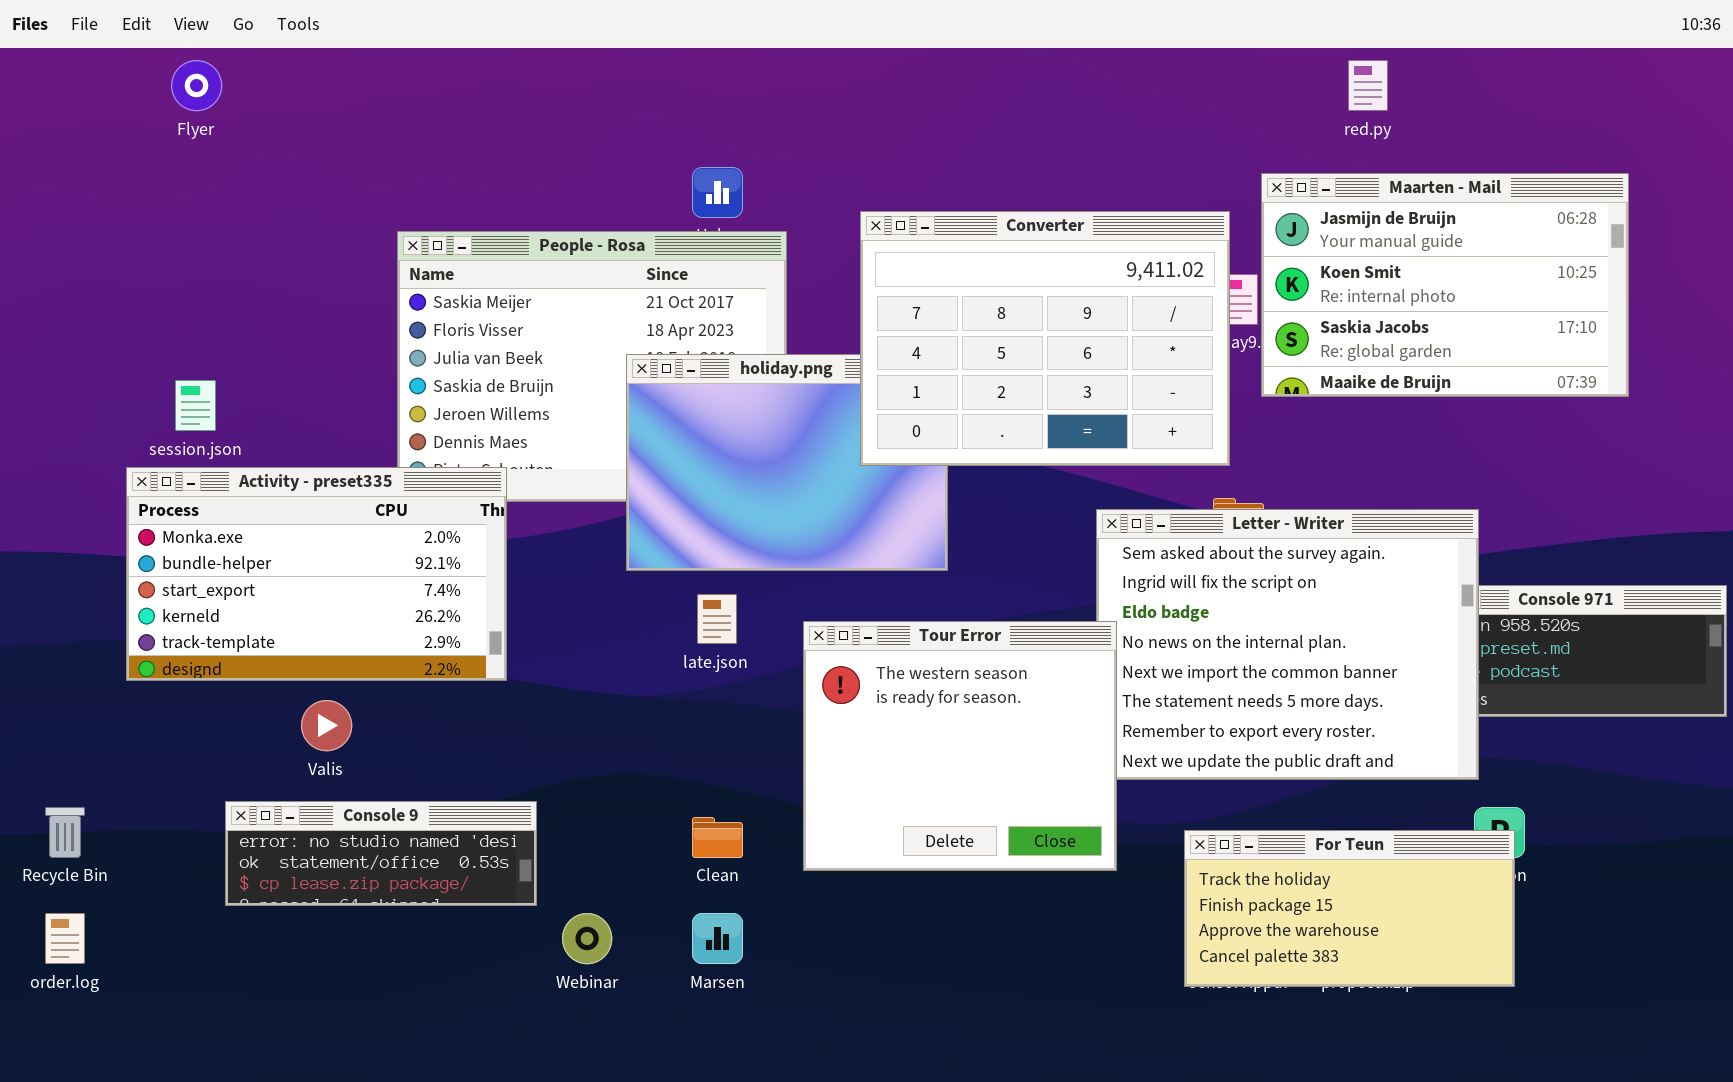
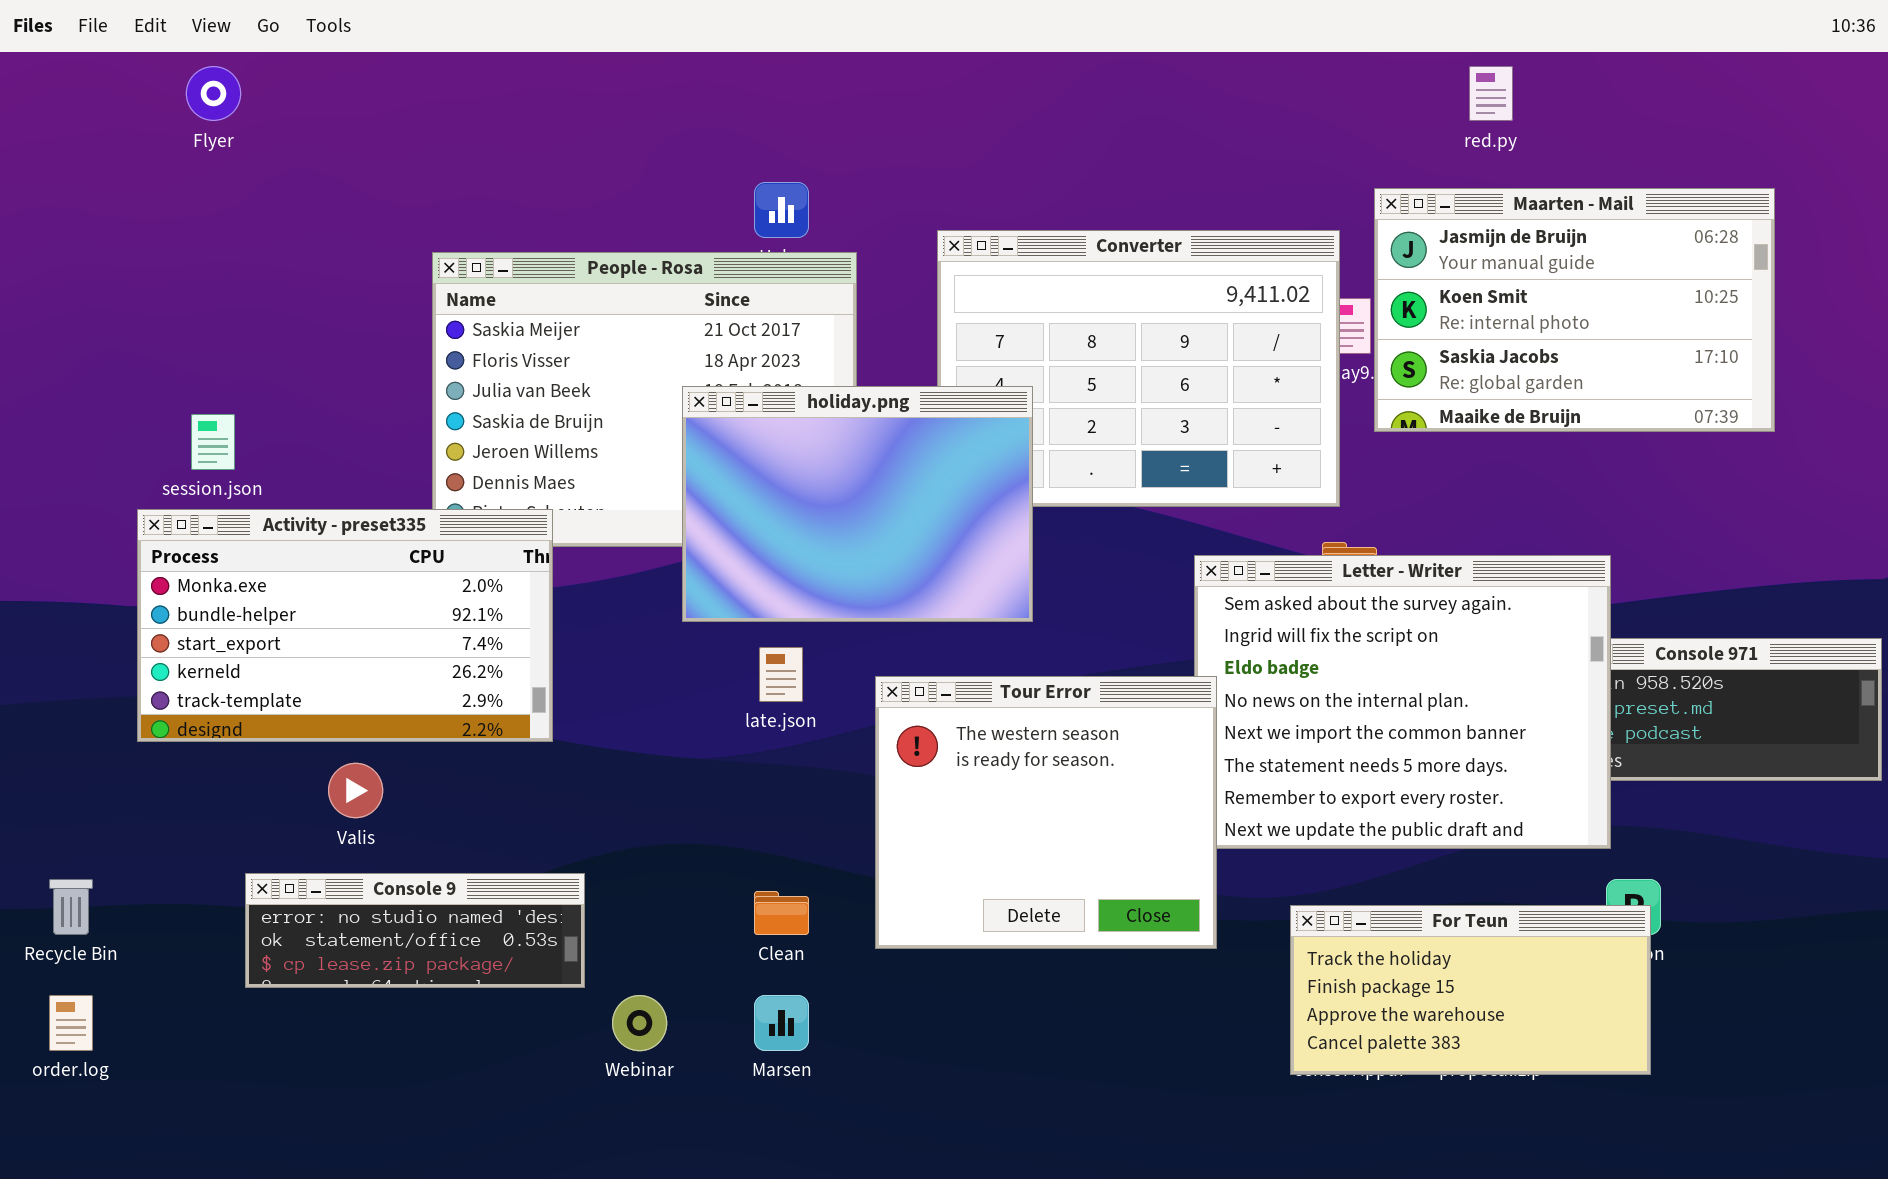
holiday.png: [626,354,948,571] -> [682,386,1033,622], raised

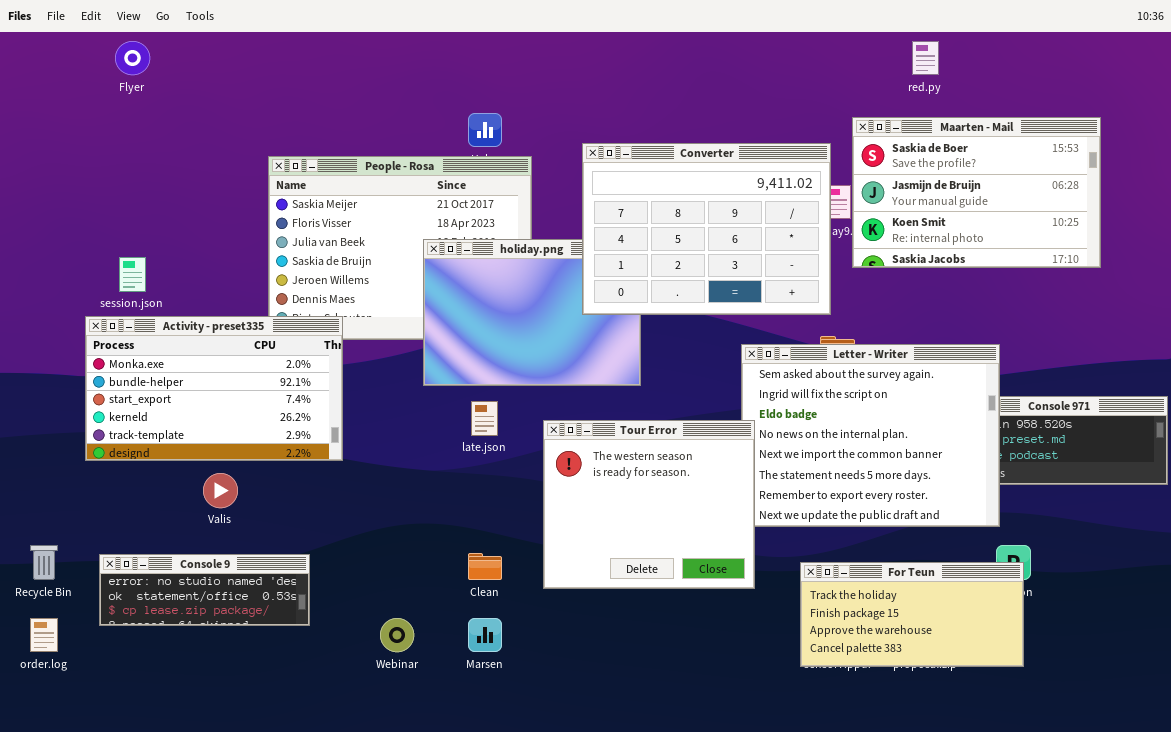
Maarten - Mail: [1374,188,1775,432] -> [852,117,1101,268], scrolled up 1 row
Converter: [937,230,1340,507] -> [582,143,831,315], raised
Console 9: [245,873,585,988] -> [99,554,310,626], moved

